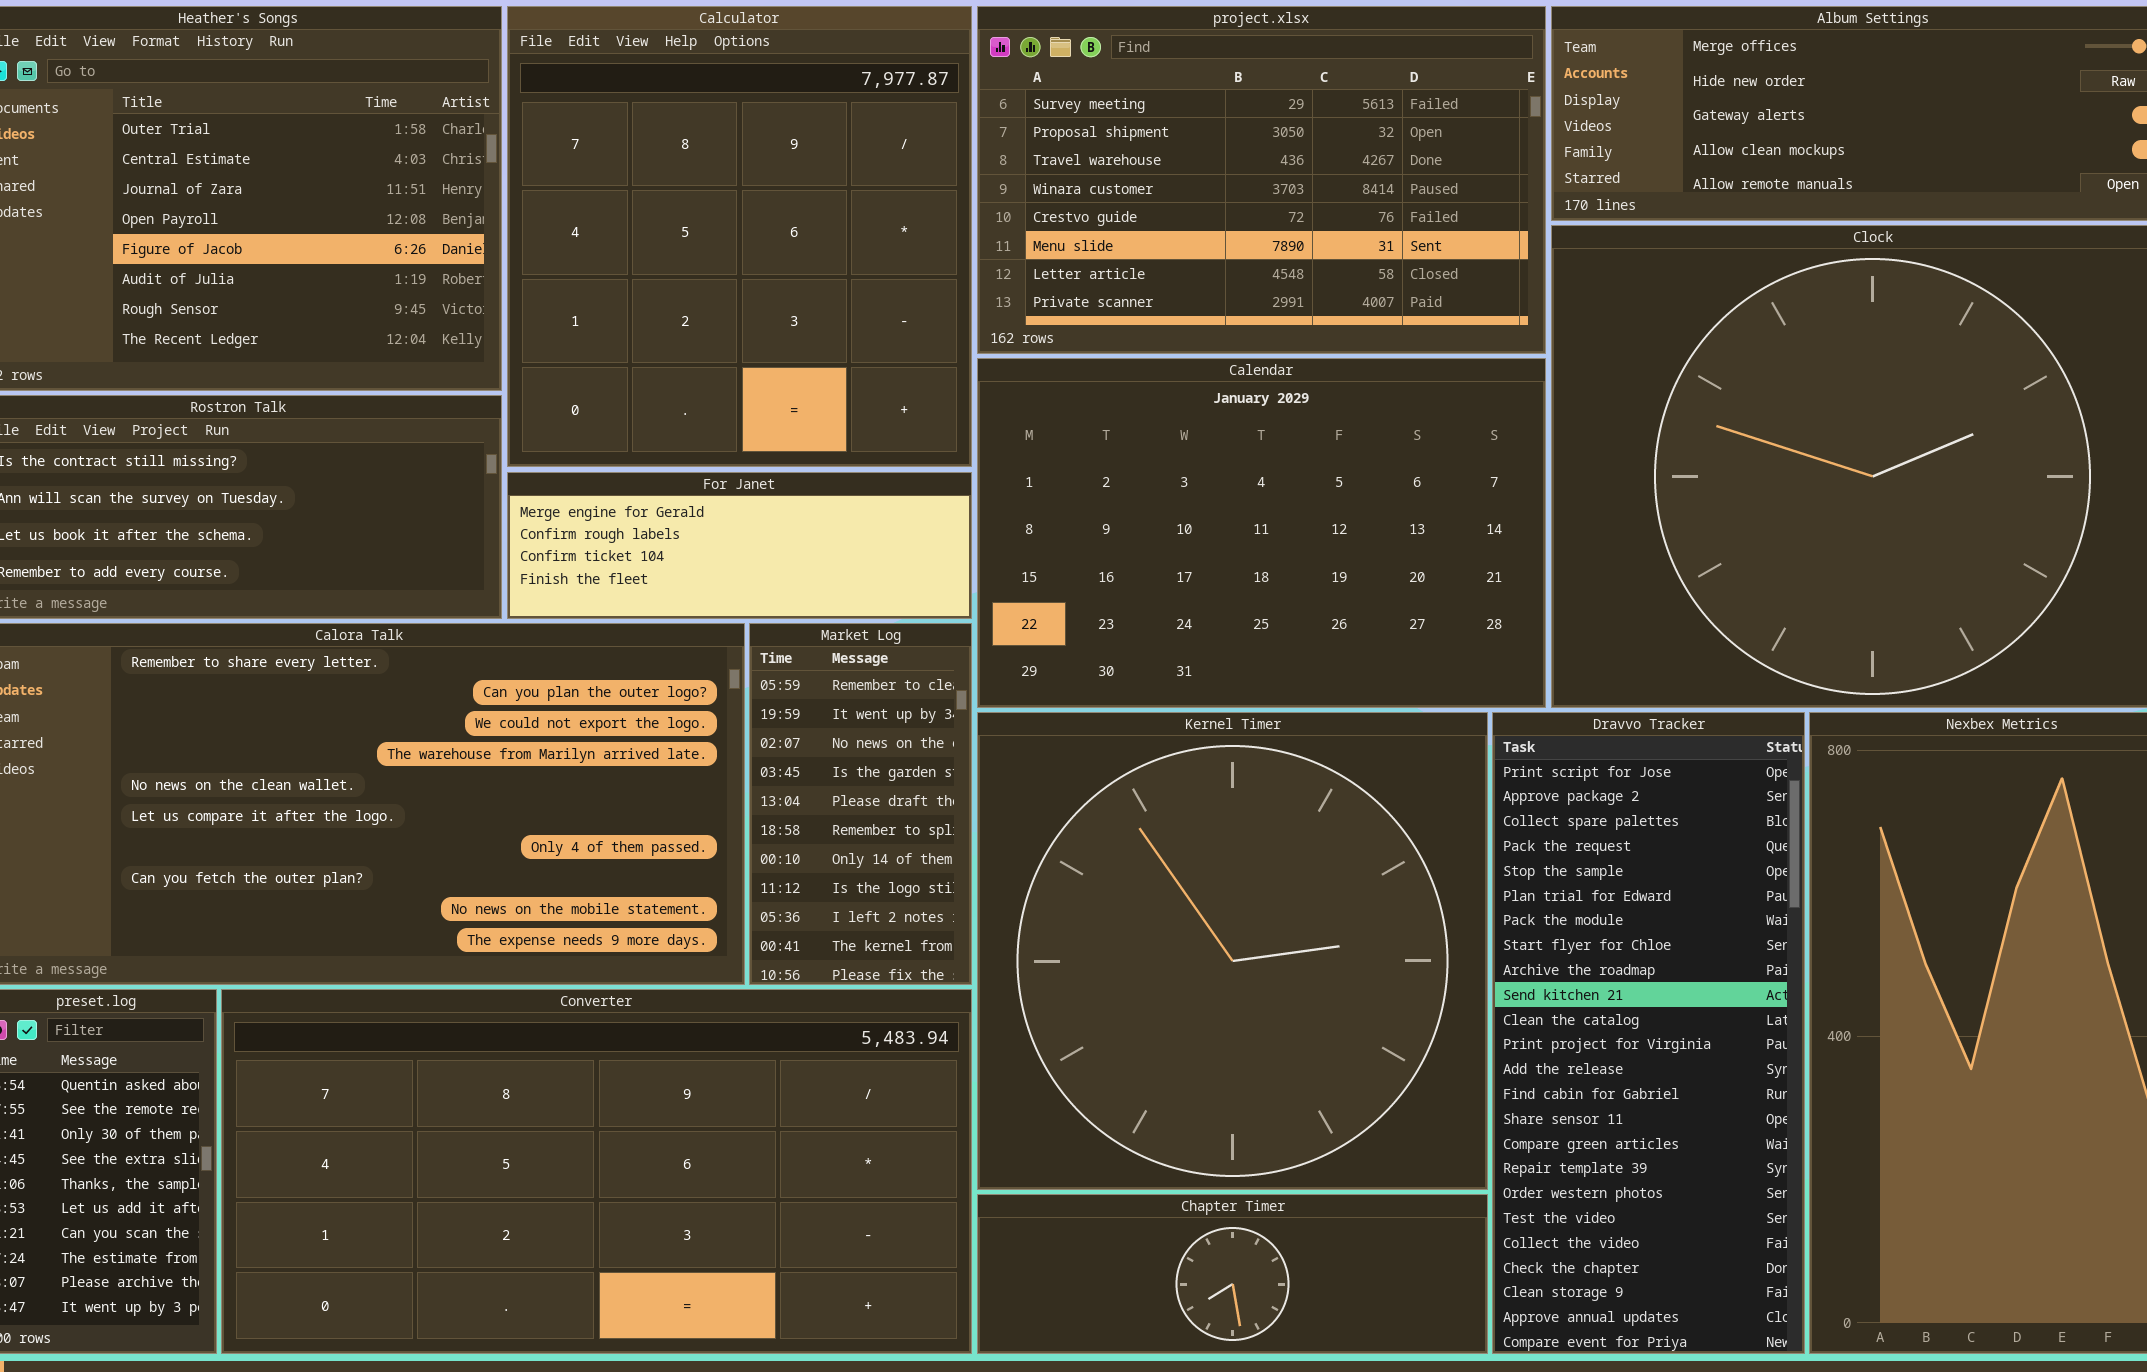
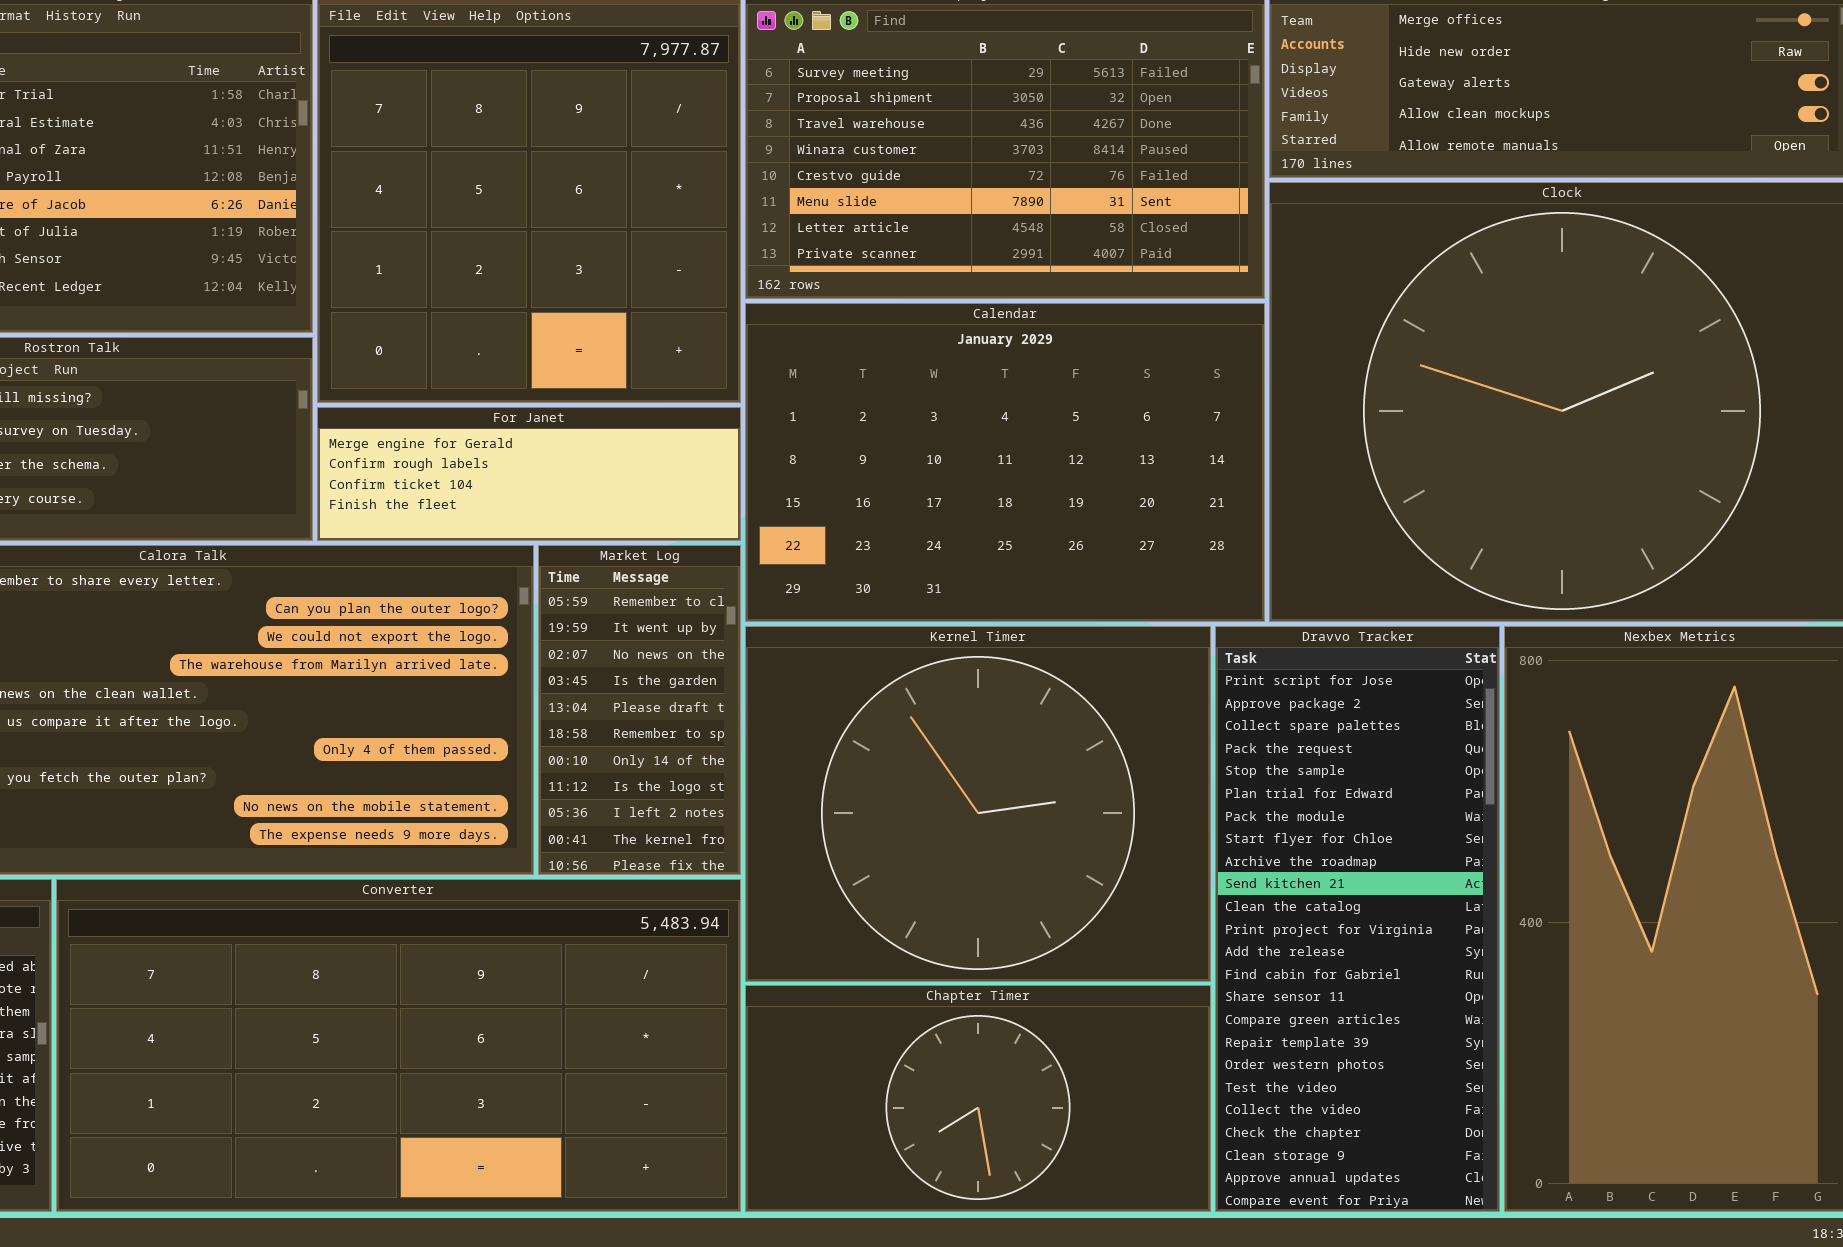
Kernel Timer: [977,712,1488,1190] -> [745,626,1211,982], resized
Chapter Timer: [977,1194,1488,1354] -> [745,985,1211,1212], resized

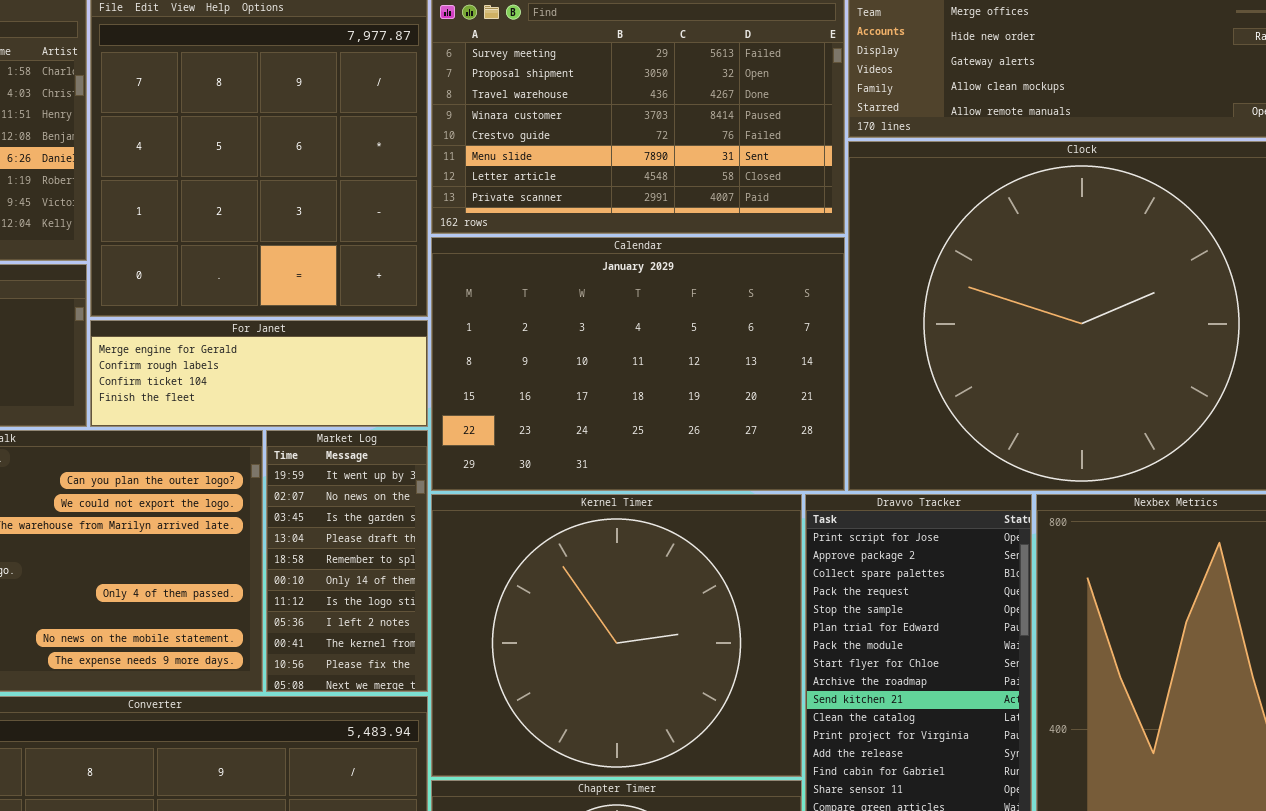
Market Log: [538,545,741,875] -> [266,430,428,692], scrolled down 1 row

